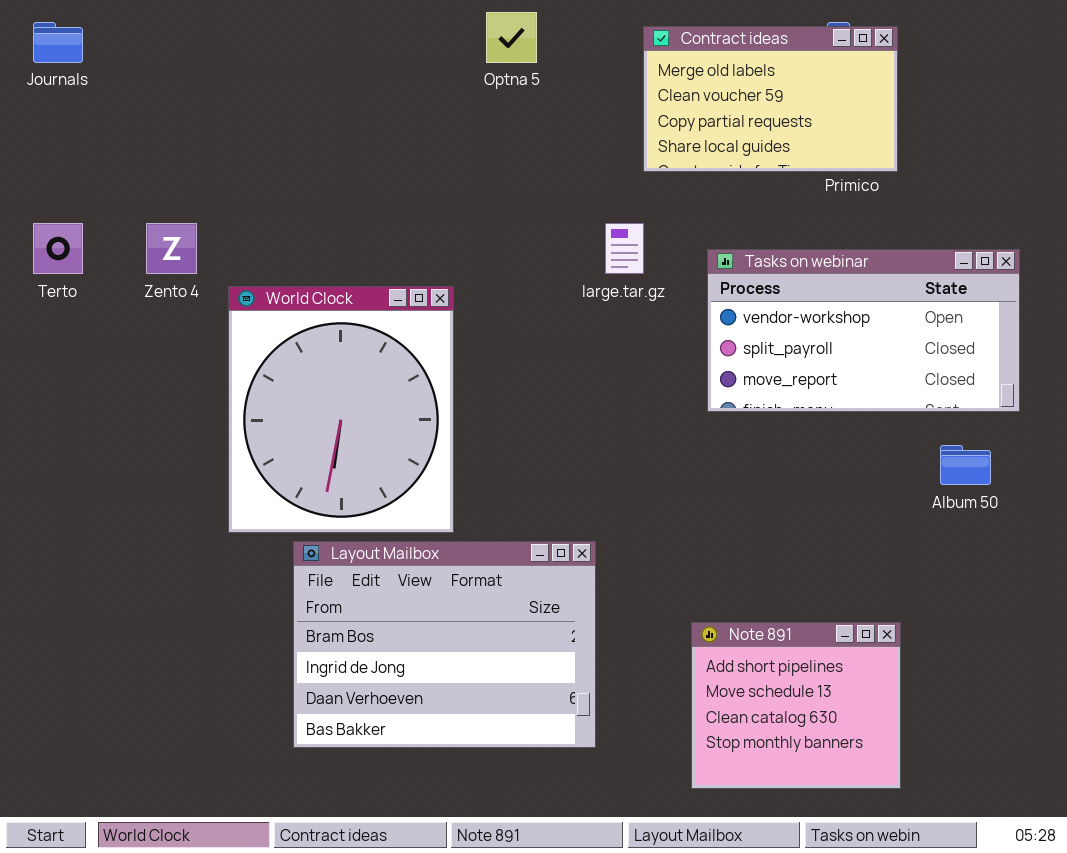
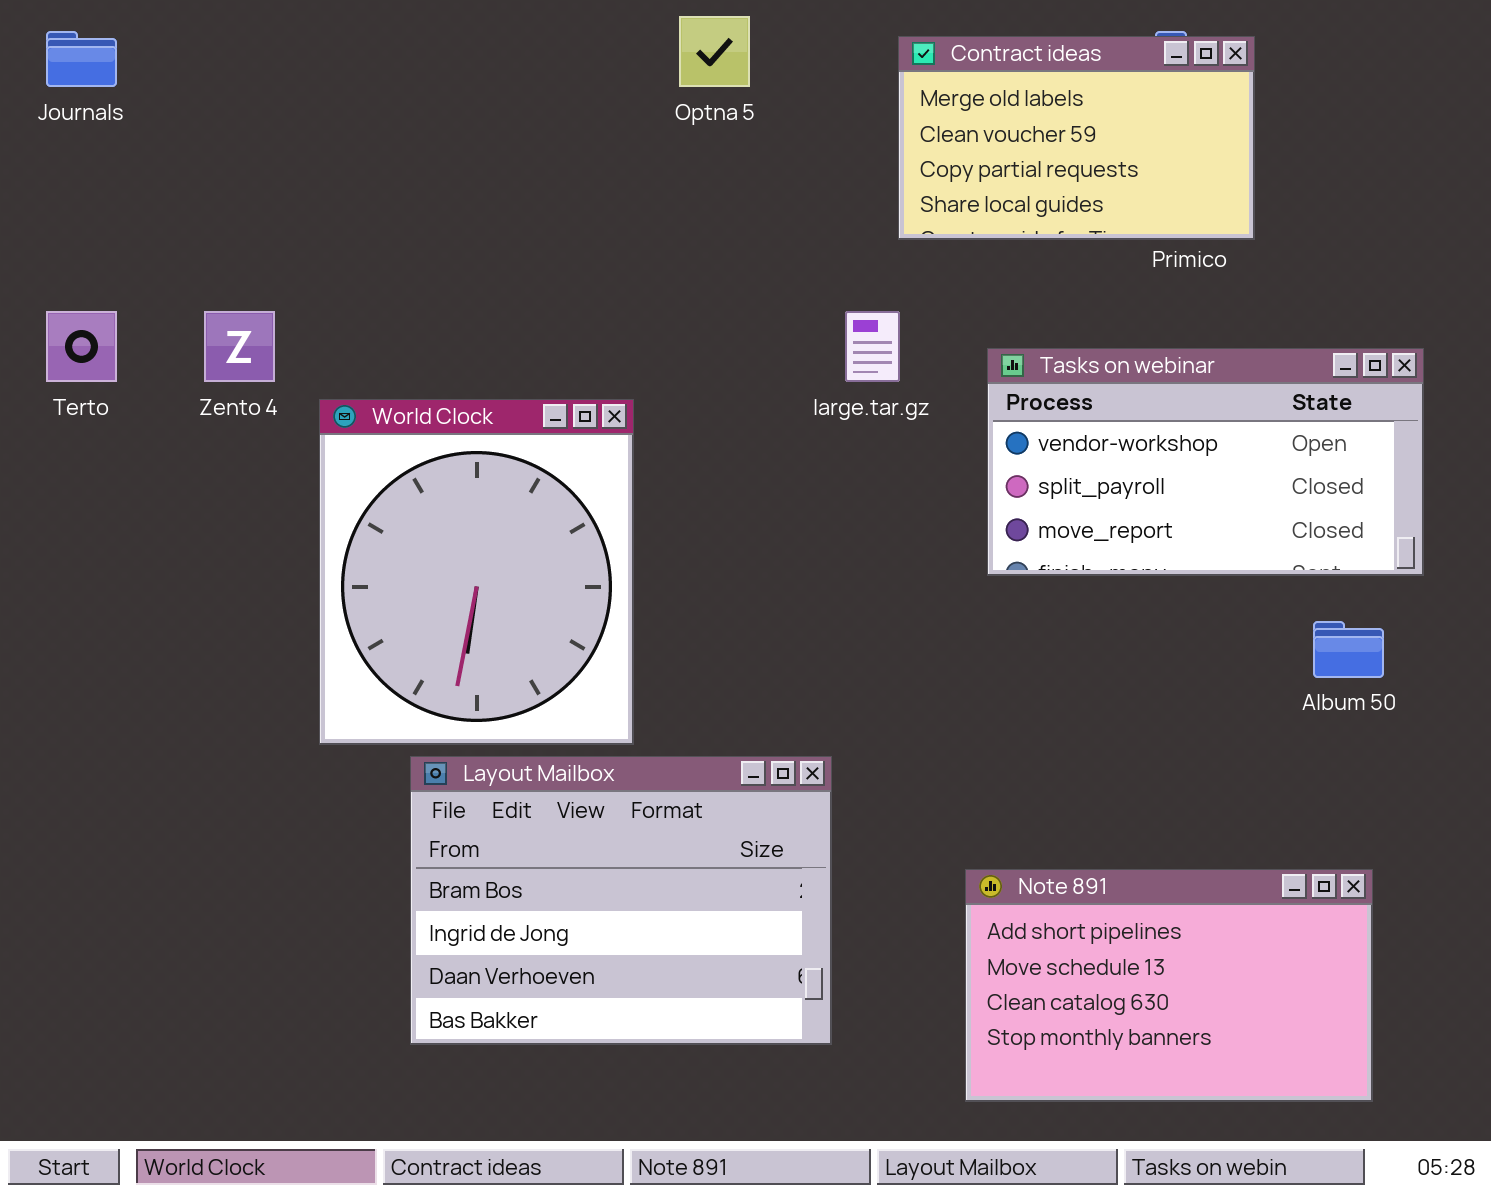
Note 891: [691,622,901,789] -> [965,869,1373,1102], resized

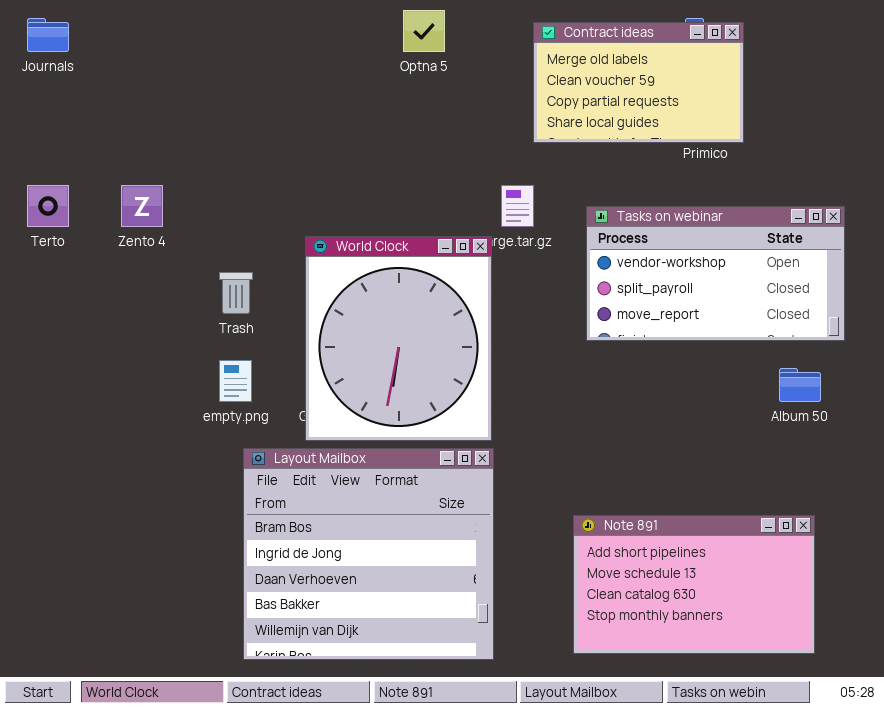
World Clock: [319,399,634,745] -> [305,236,492,441], moved
Layout Mailbox: [410,756,832,1045] -> [243,448,494,660], resized

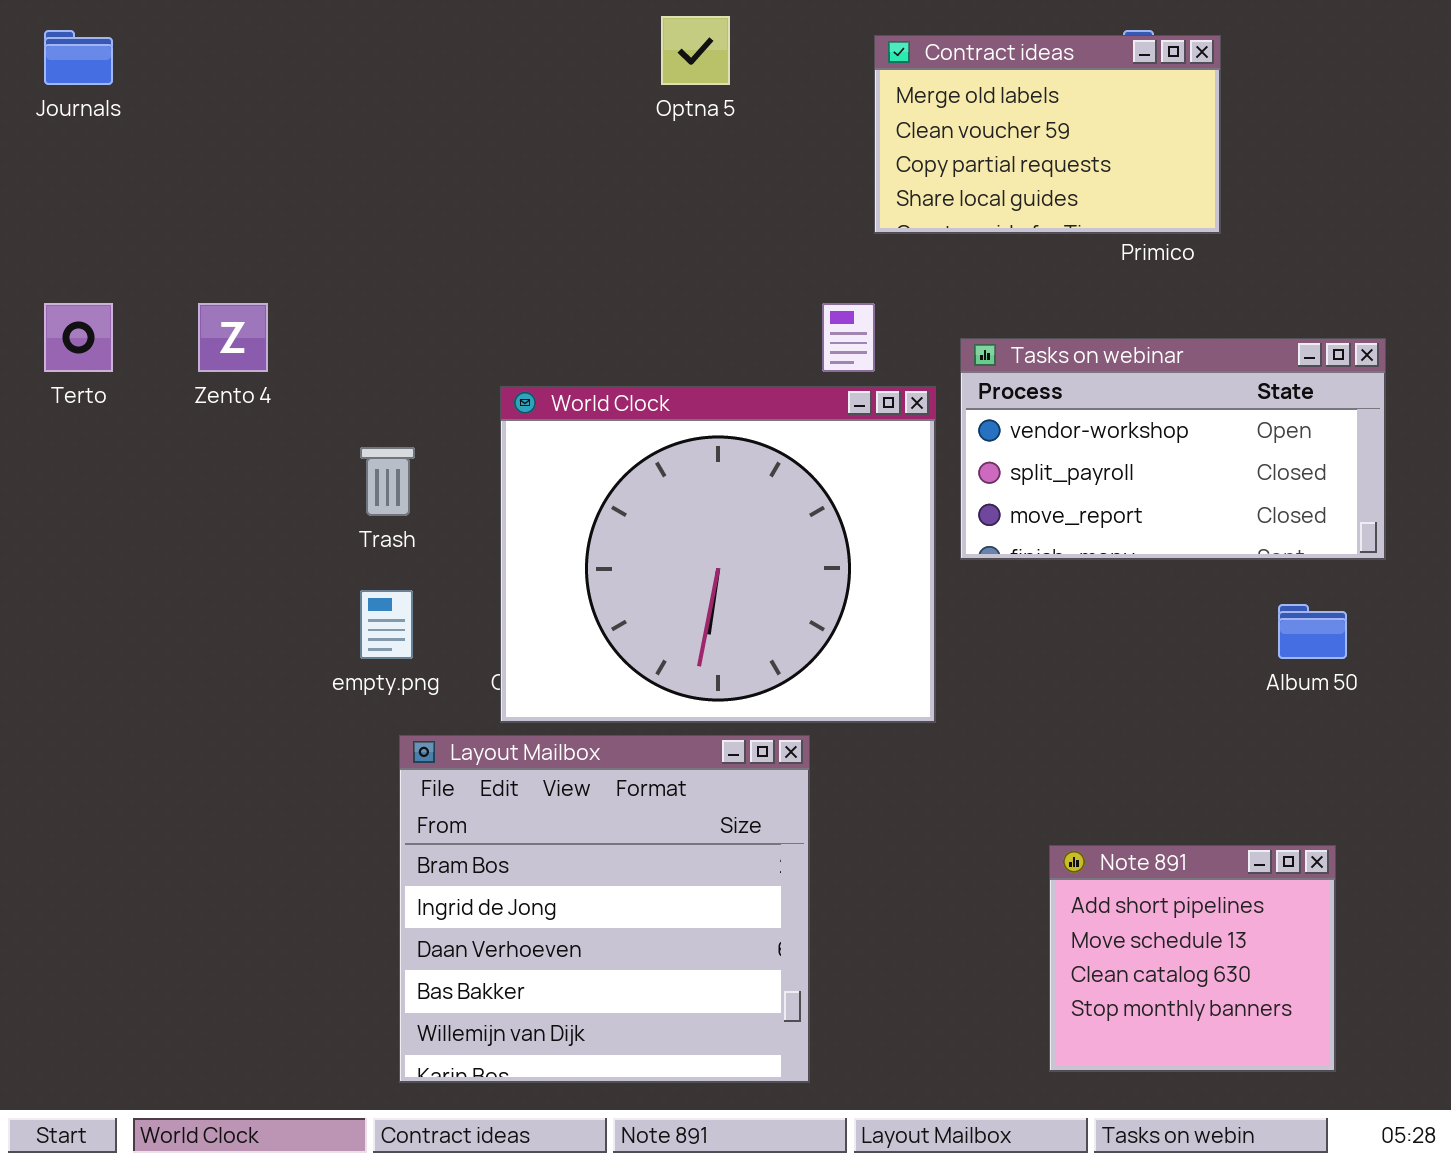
World Clock: [305,236,492,441] -> [500,386,936,723], resized
Note 891: [573,515,815,654] -> [1049,845,1336,1072], resized

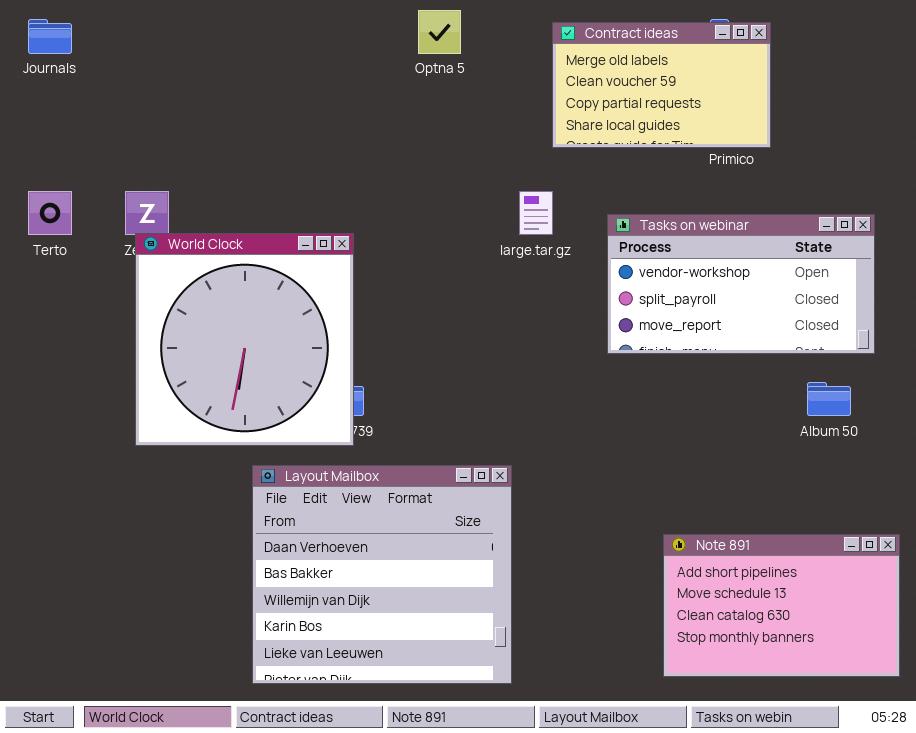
World Clock: [500,386,936,723] -> [135,233,354,446], moved, resized
Layout Mailbox: [399,735,810,1083] -> [252,465,512,684], scrolled down 2 rows
Note 891: [1049,845,1336,1072] -> [663,534,900,677], resized

